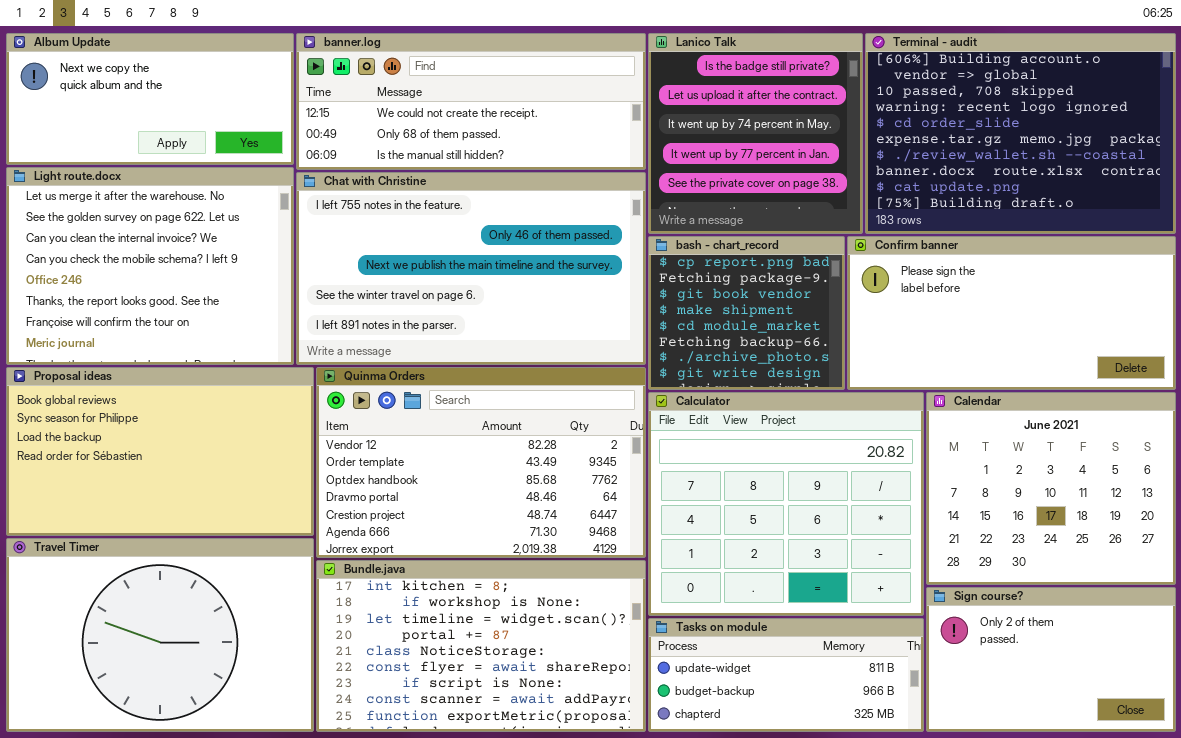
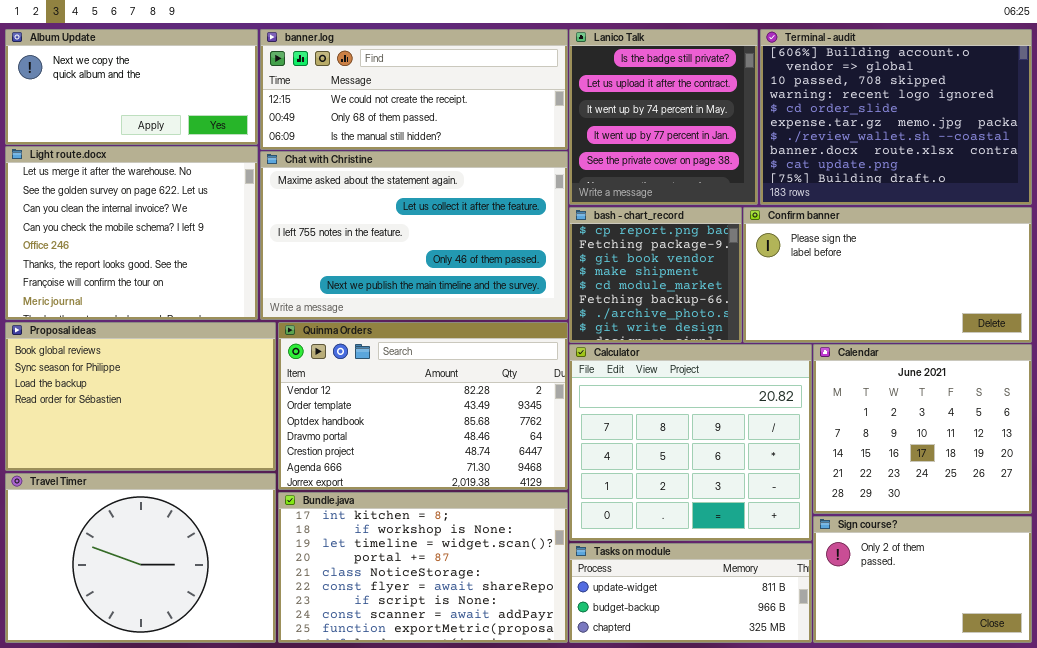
Chat with Christine: [296,172,646,365] -> [260,151,568,320], scrolled up 2 rows

